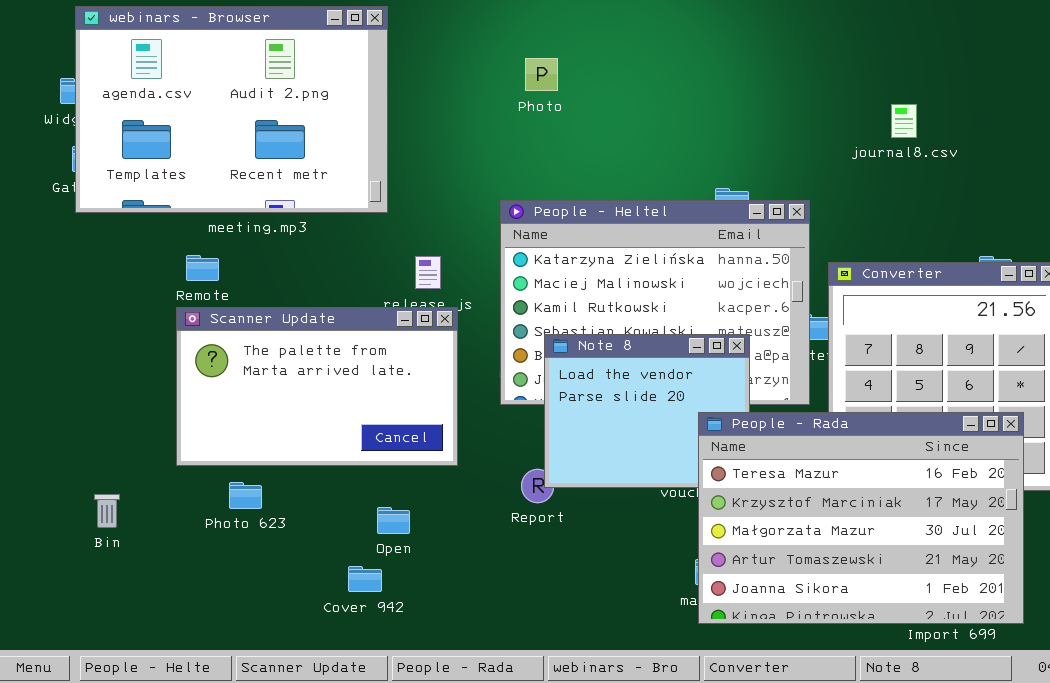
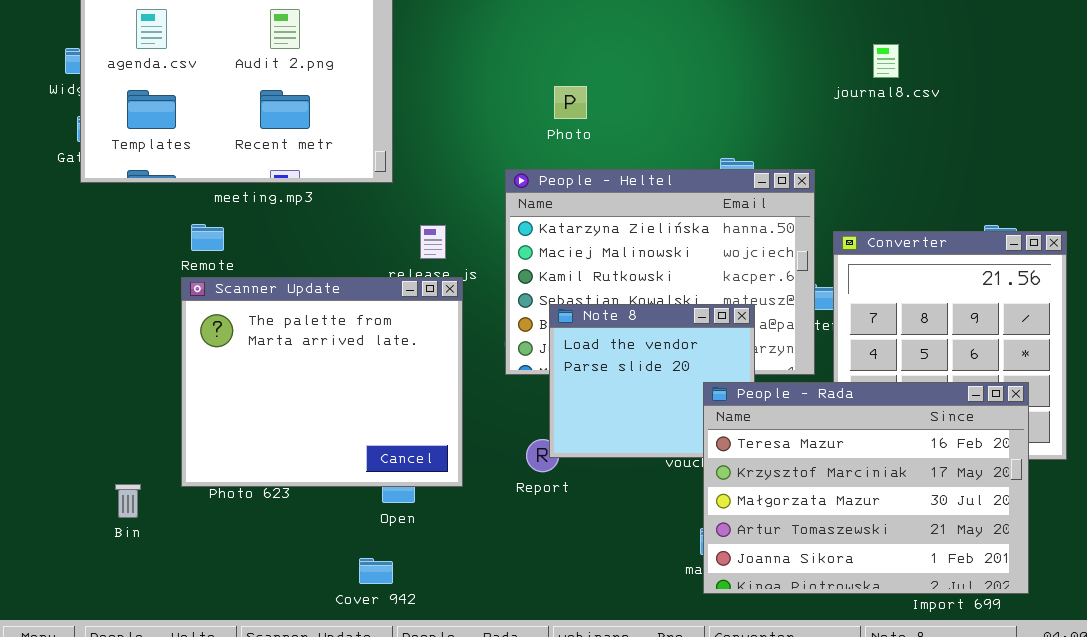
Photo: [525,58,558,91] -> [554,86,587,119], moved
journal8.csv: [891,104,917,138] -> [873,44,899,78], moved
Scanner Update: [176,307,458,466] -> [181,277,463,487], resized
Bin: [94,494,120,528] -> [115,484,141,518], moved
Cover 942: [348,566,382,592] -> [359,558,393,584], moved

